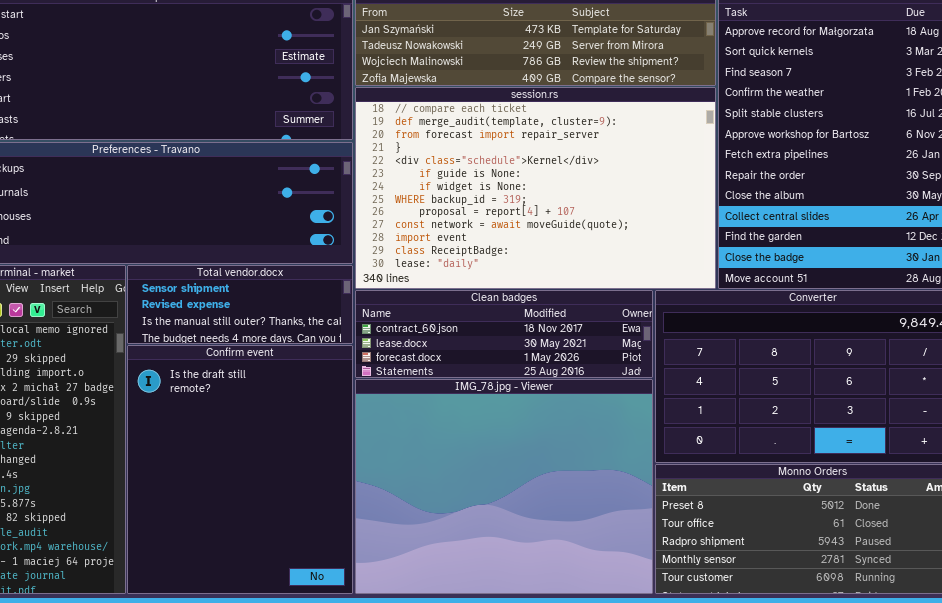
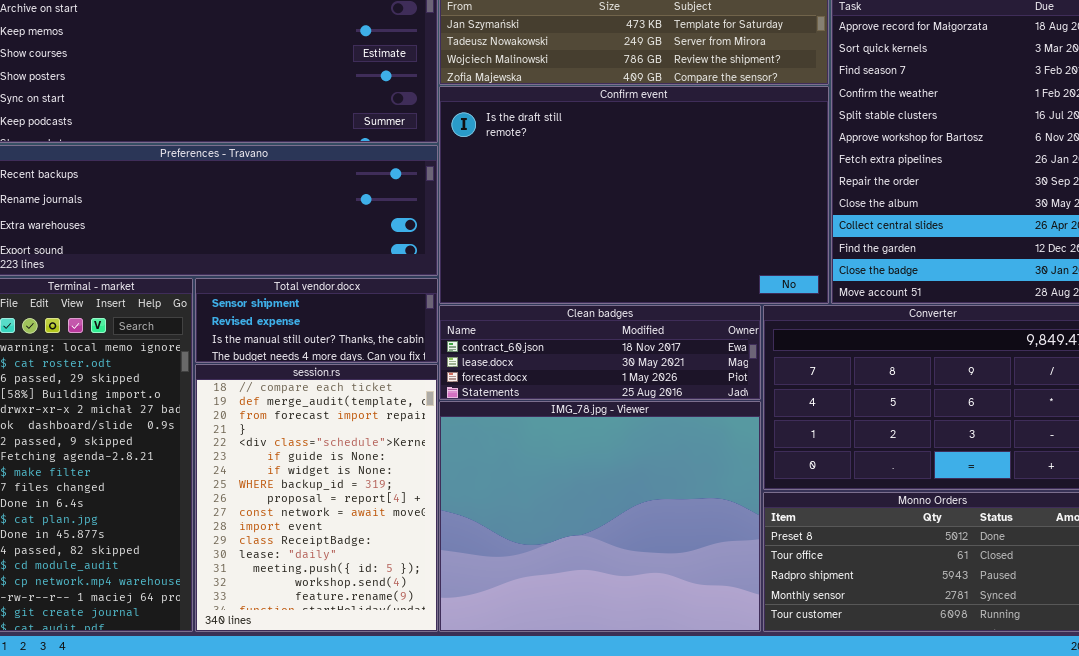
session.rs: [355,87,716,289] -> [195,364,438,632], moved, resized
Confirm event: [127,345,353,594] -> [439,86,829,304], moved, resized

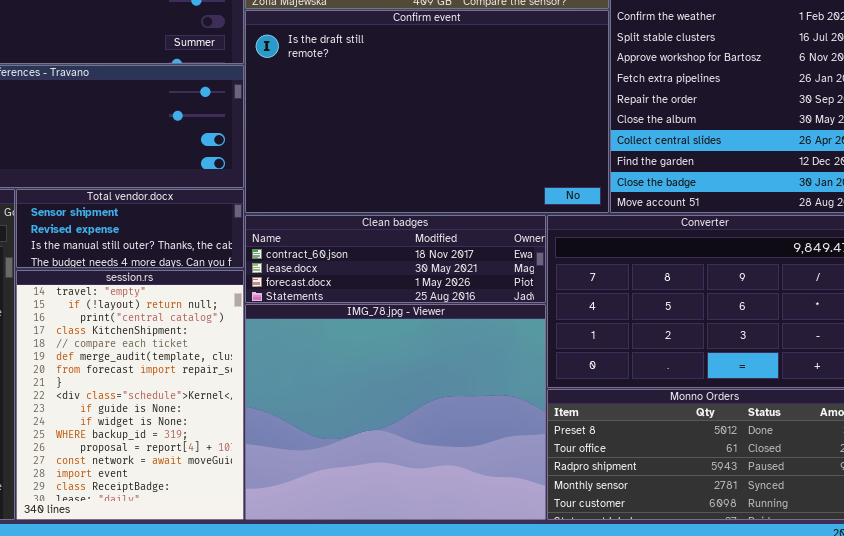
session.rs: [195,364,438,632] -> [16,270,244,520], scrolled up 4 rows

